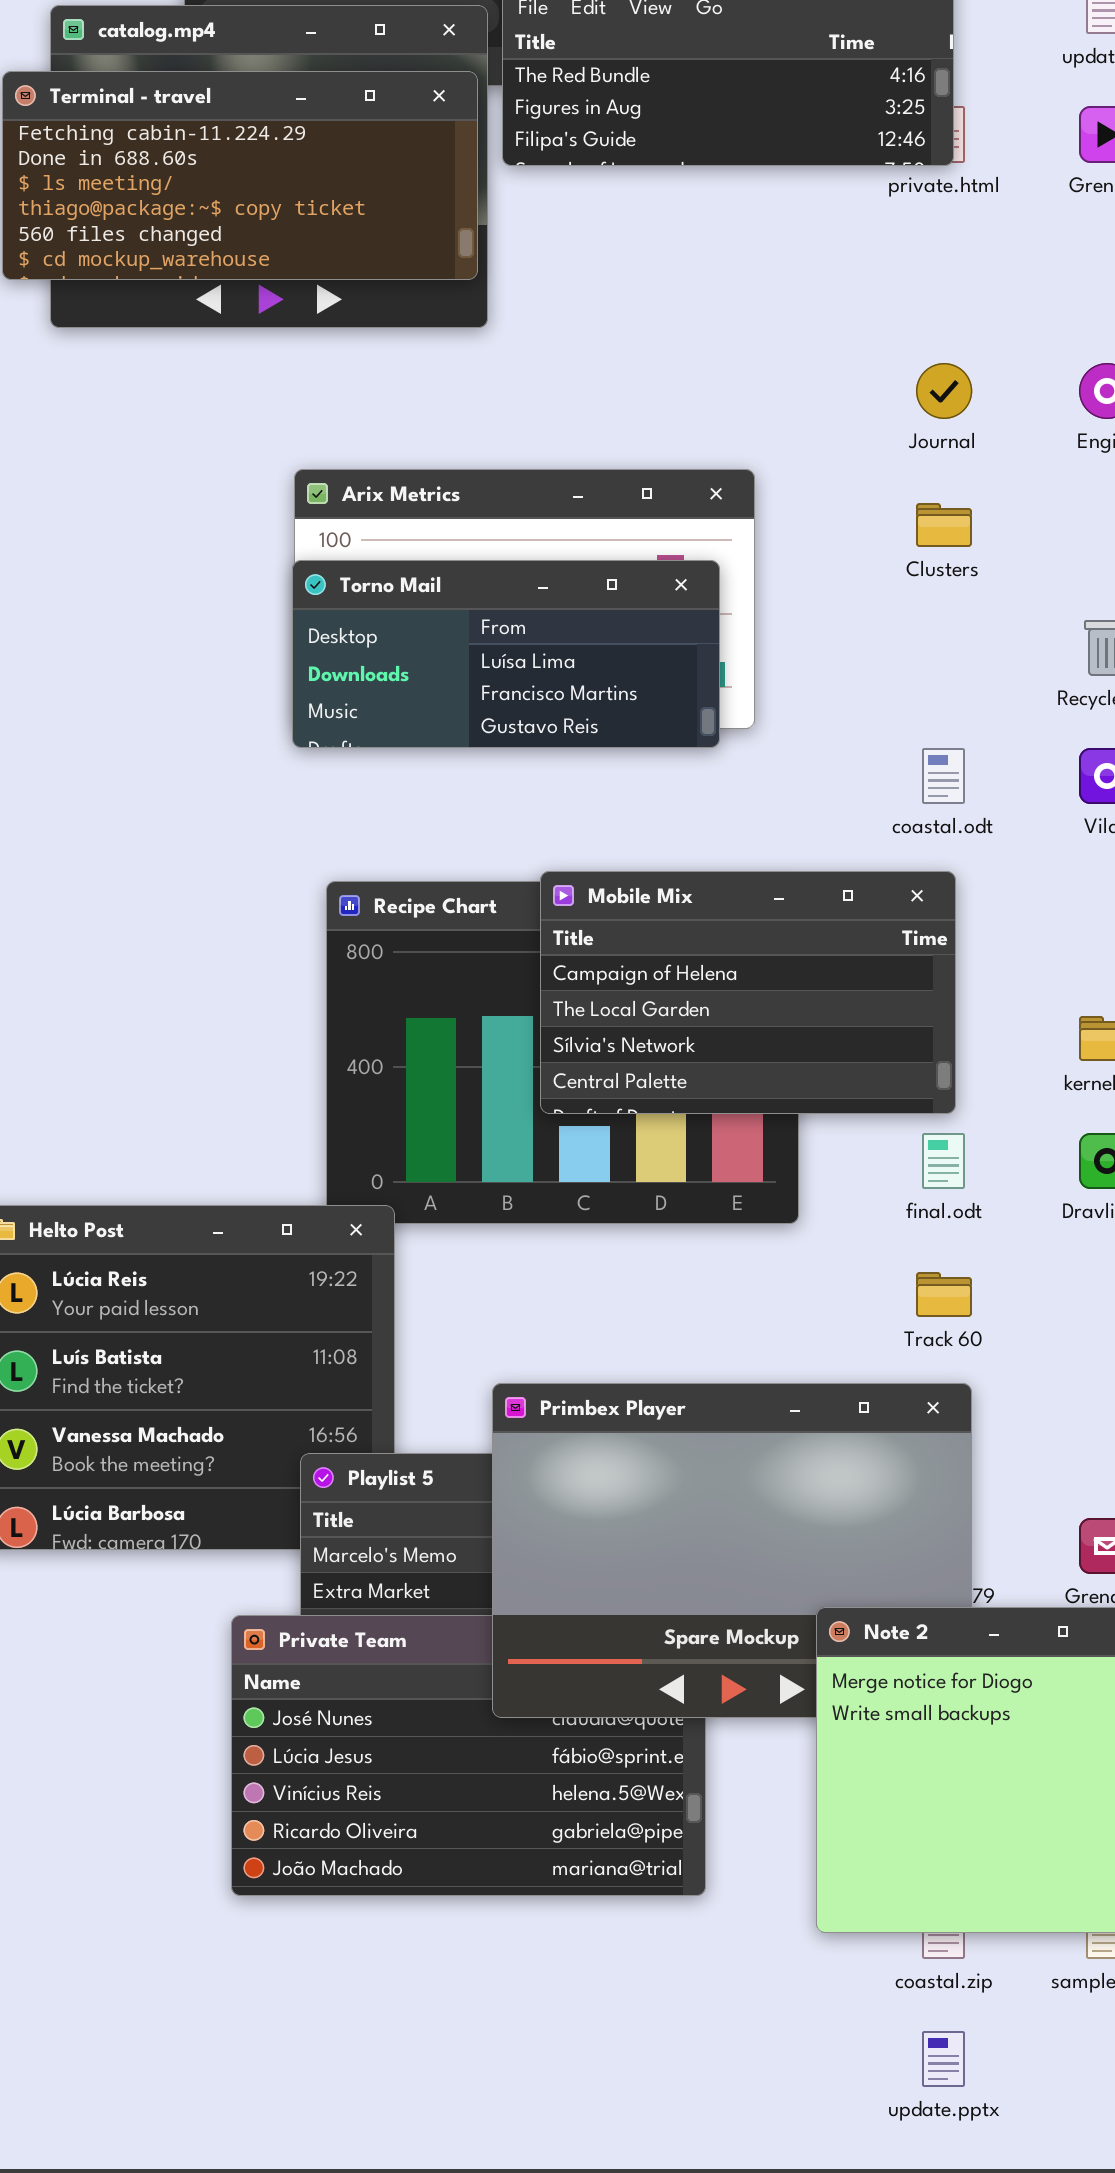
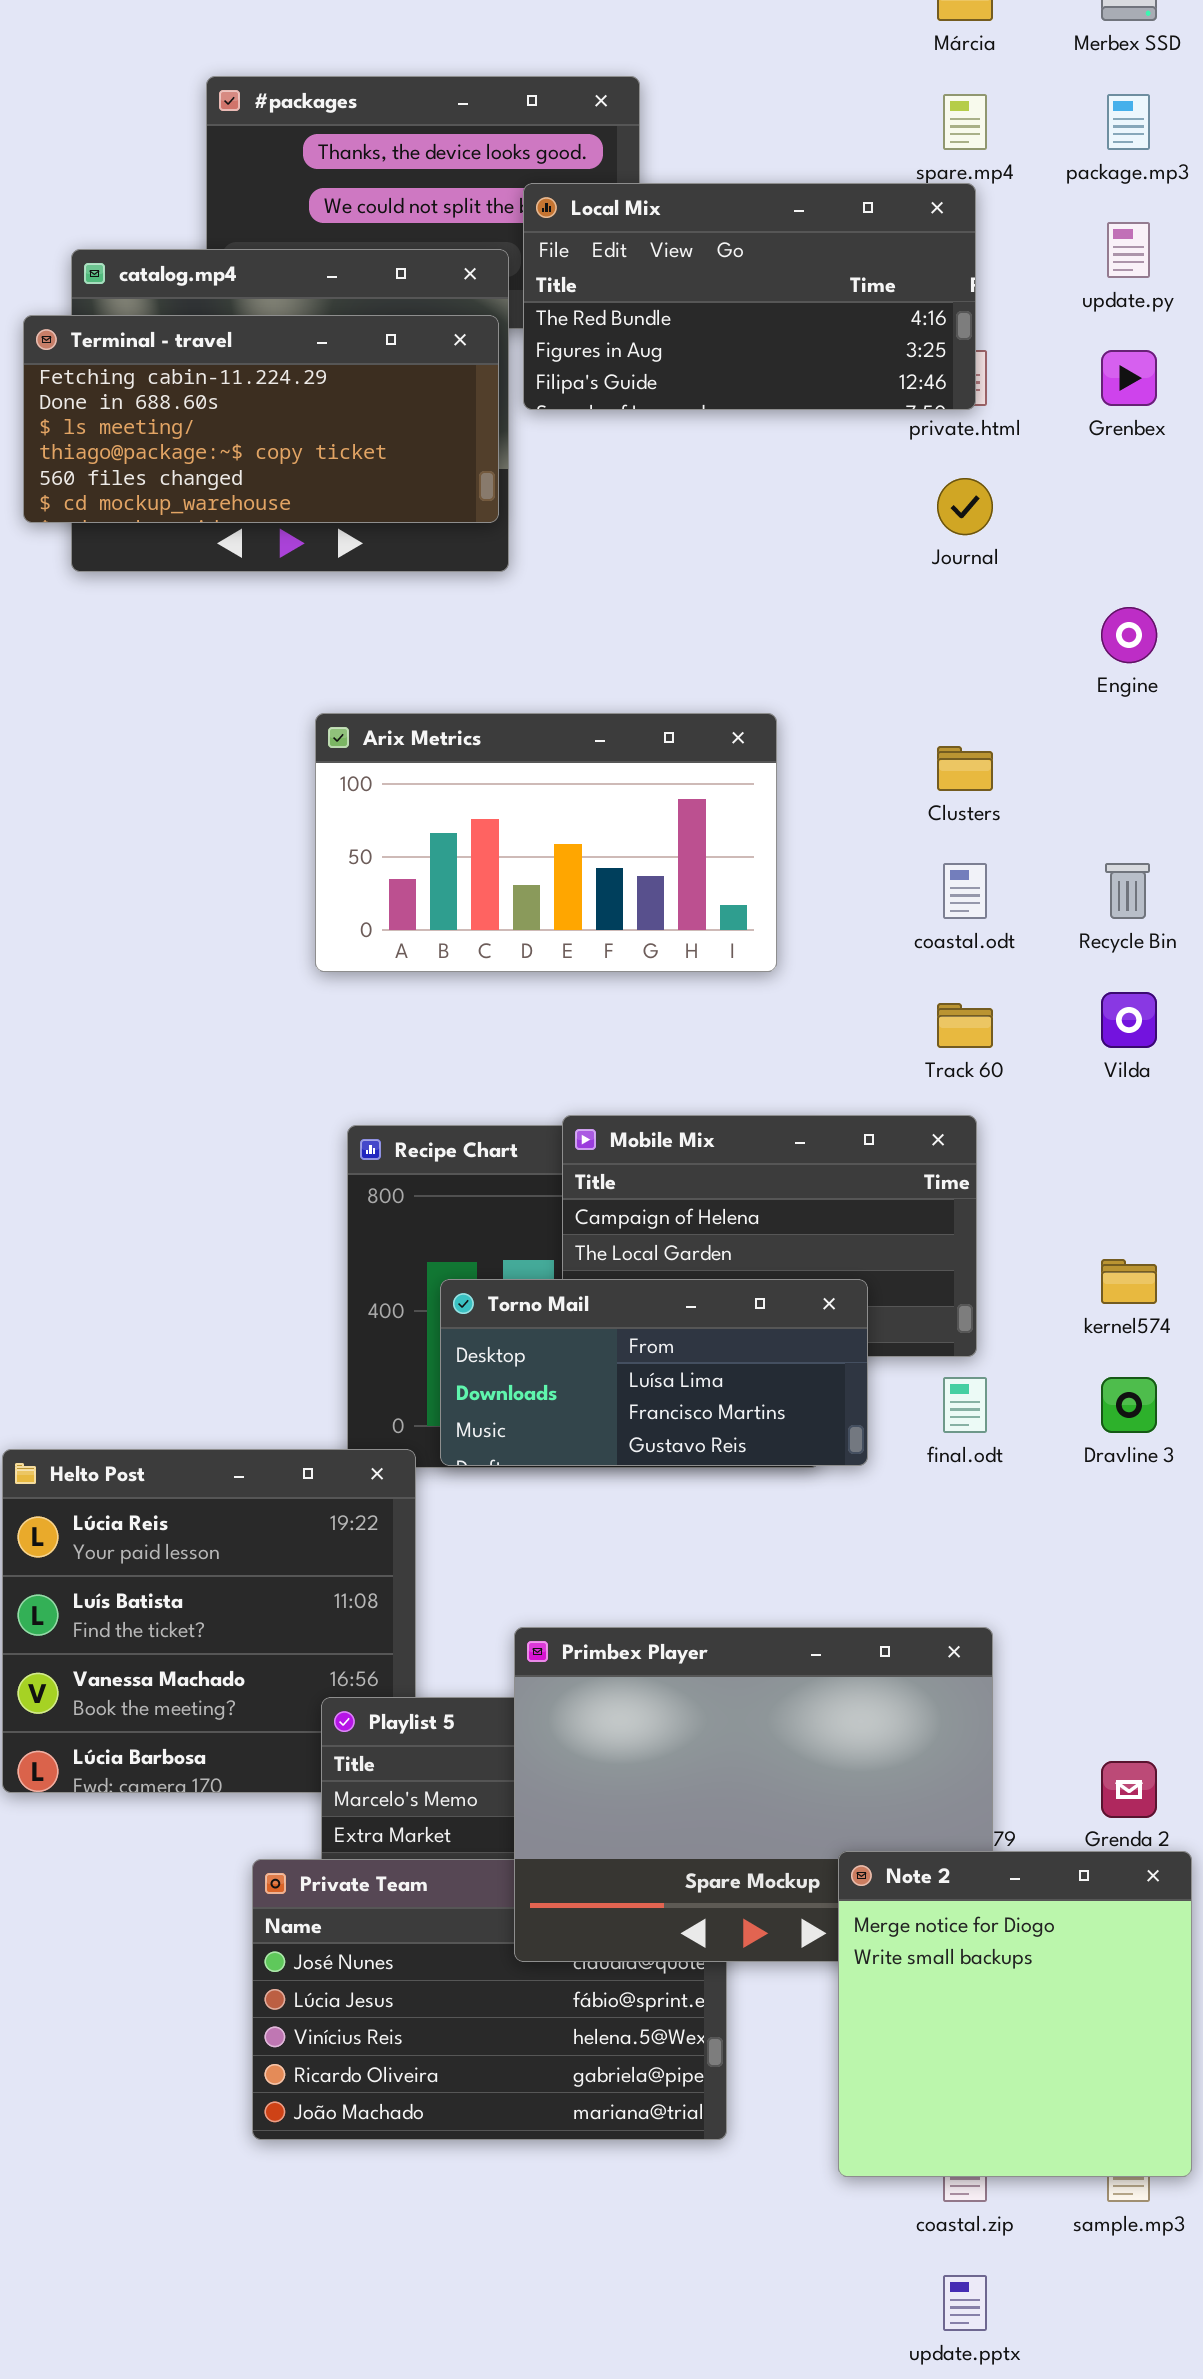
Journal: [916,363,972,419] -> [937,478,993,535], moved
Torno Mail: [292,560,720,748] -> [440,1279,868,1466], moved
coastal.odt: [922,748,965,804] -> [943,863,987,919], moved
Track 60: [916,1272,972,1317] -> [937,1003,993,1048], moved

